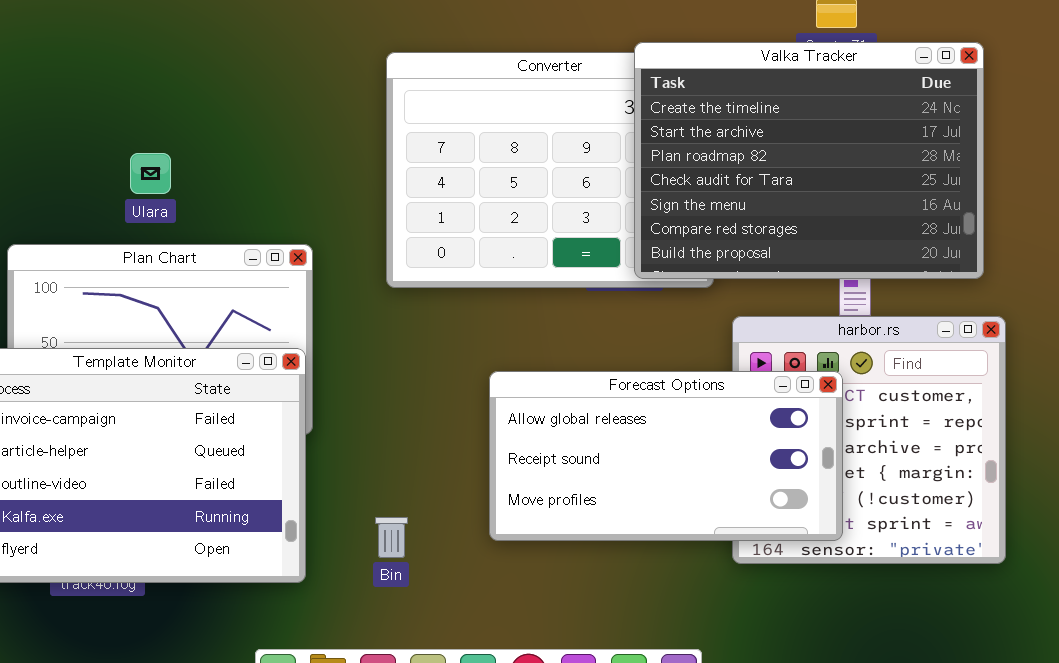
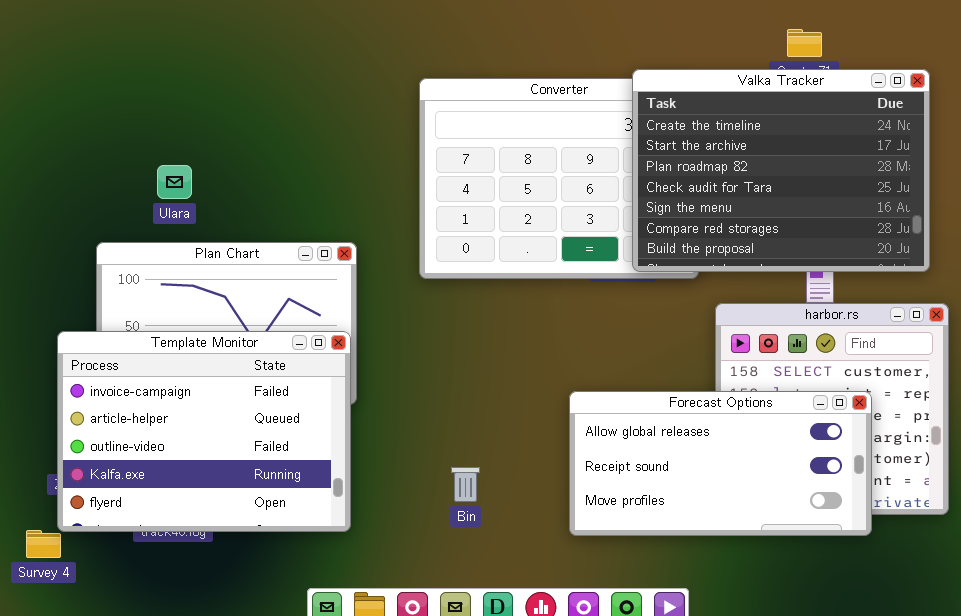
Ulara: [130,153,171,194] -> [157,165,192,199], moved
Forecast Options: [489,371,843,541] -> [569,391,872,536], moved
Bin: [375,517,408,558] -> [451,467,480,502], moved

